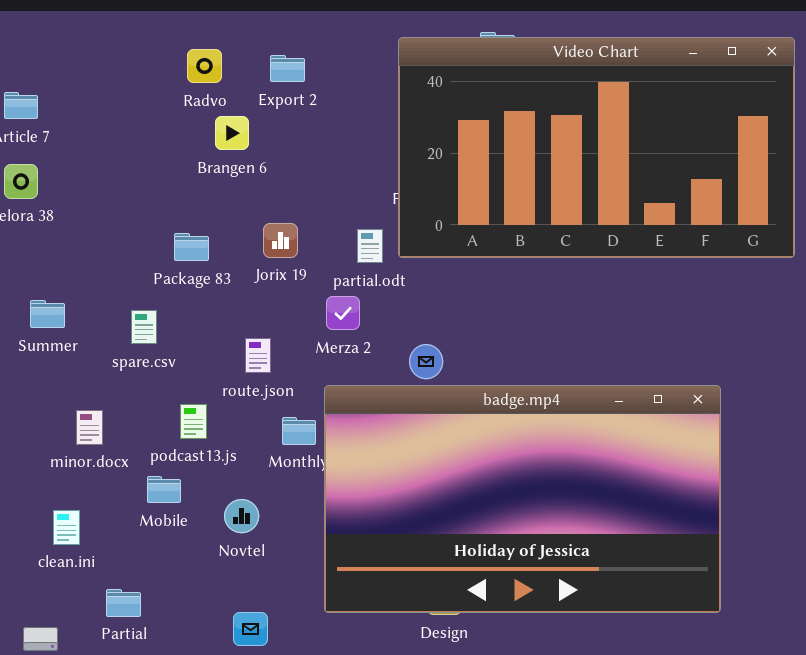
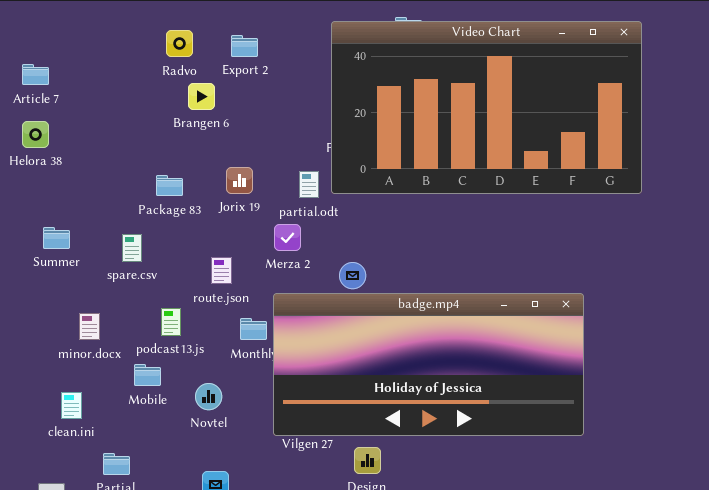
badge.mp4: [324,385,721,613] -> [273,293,584,436], resized

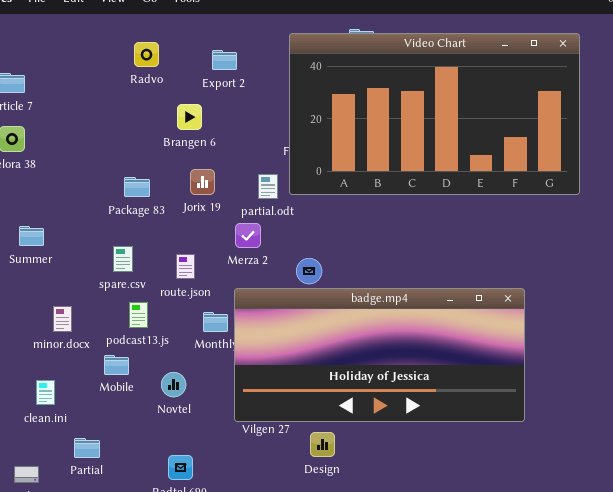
Export 2: [231,35,258,57] -> [212,50,237,70], moved
Brangen 6: [188,83,215,110] -> [177,104,202,130], moved
spare.csv: [122,234,142,262] -> [113,246,133,272], moved

